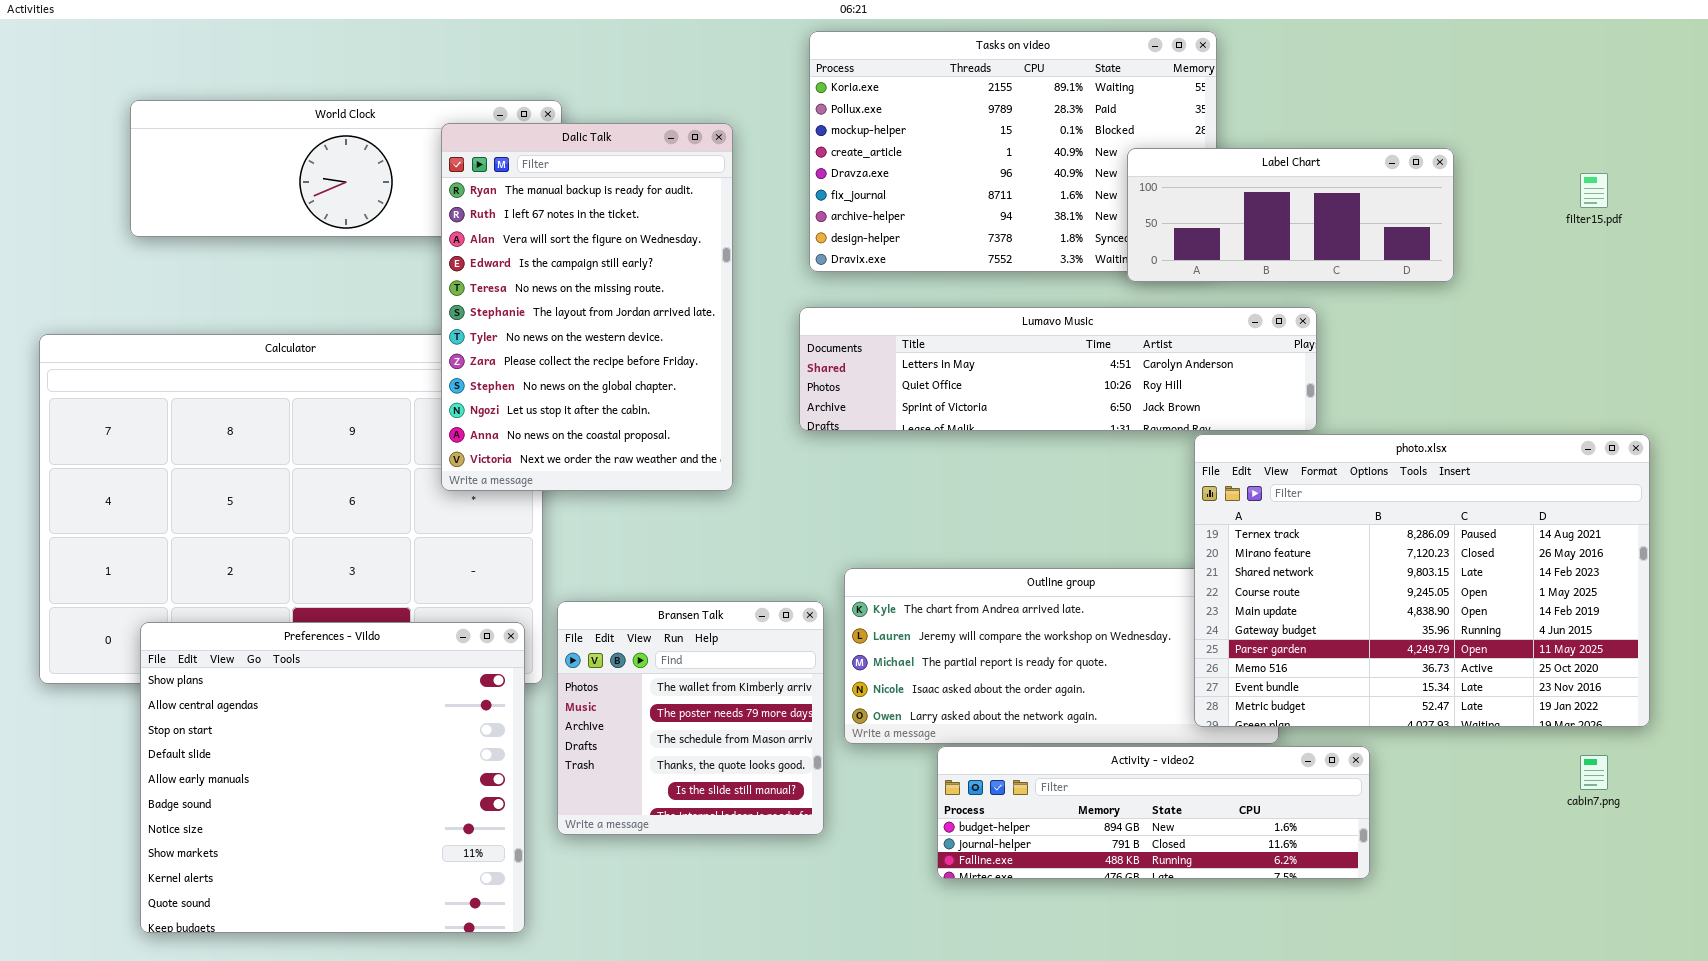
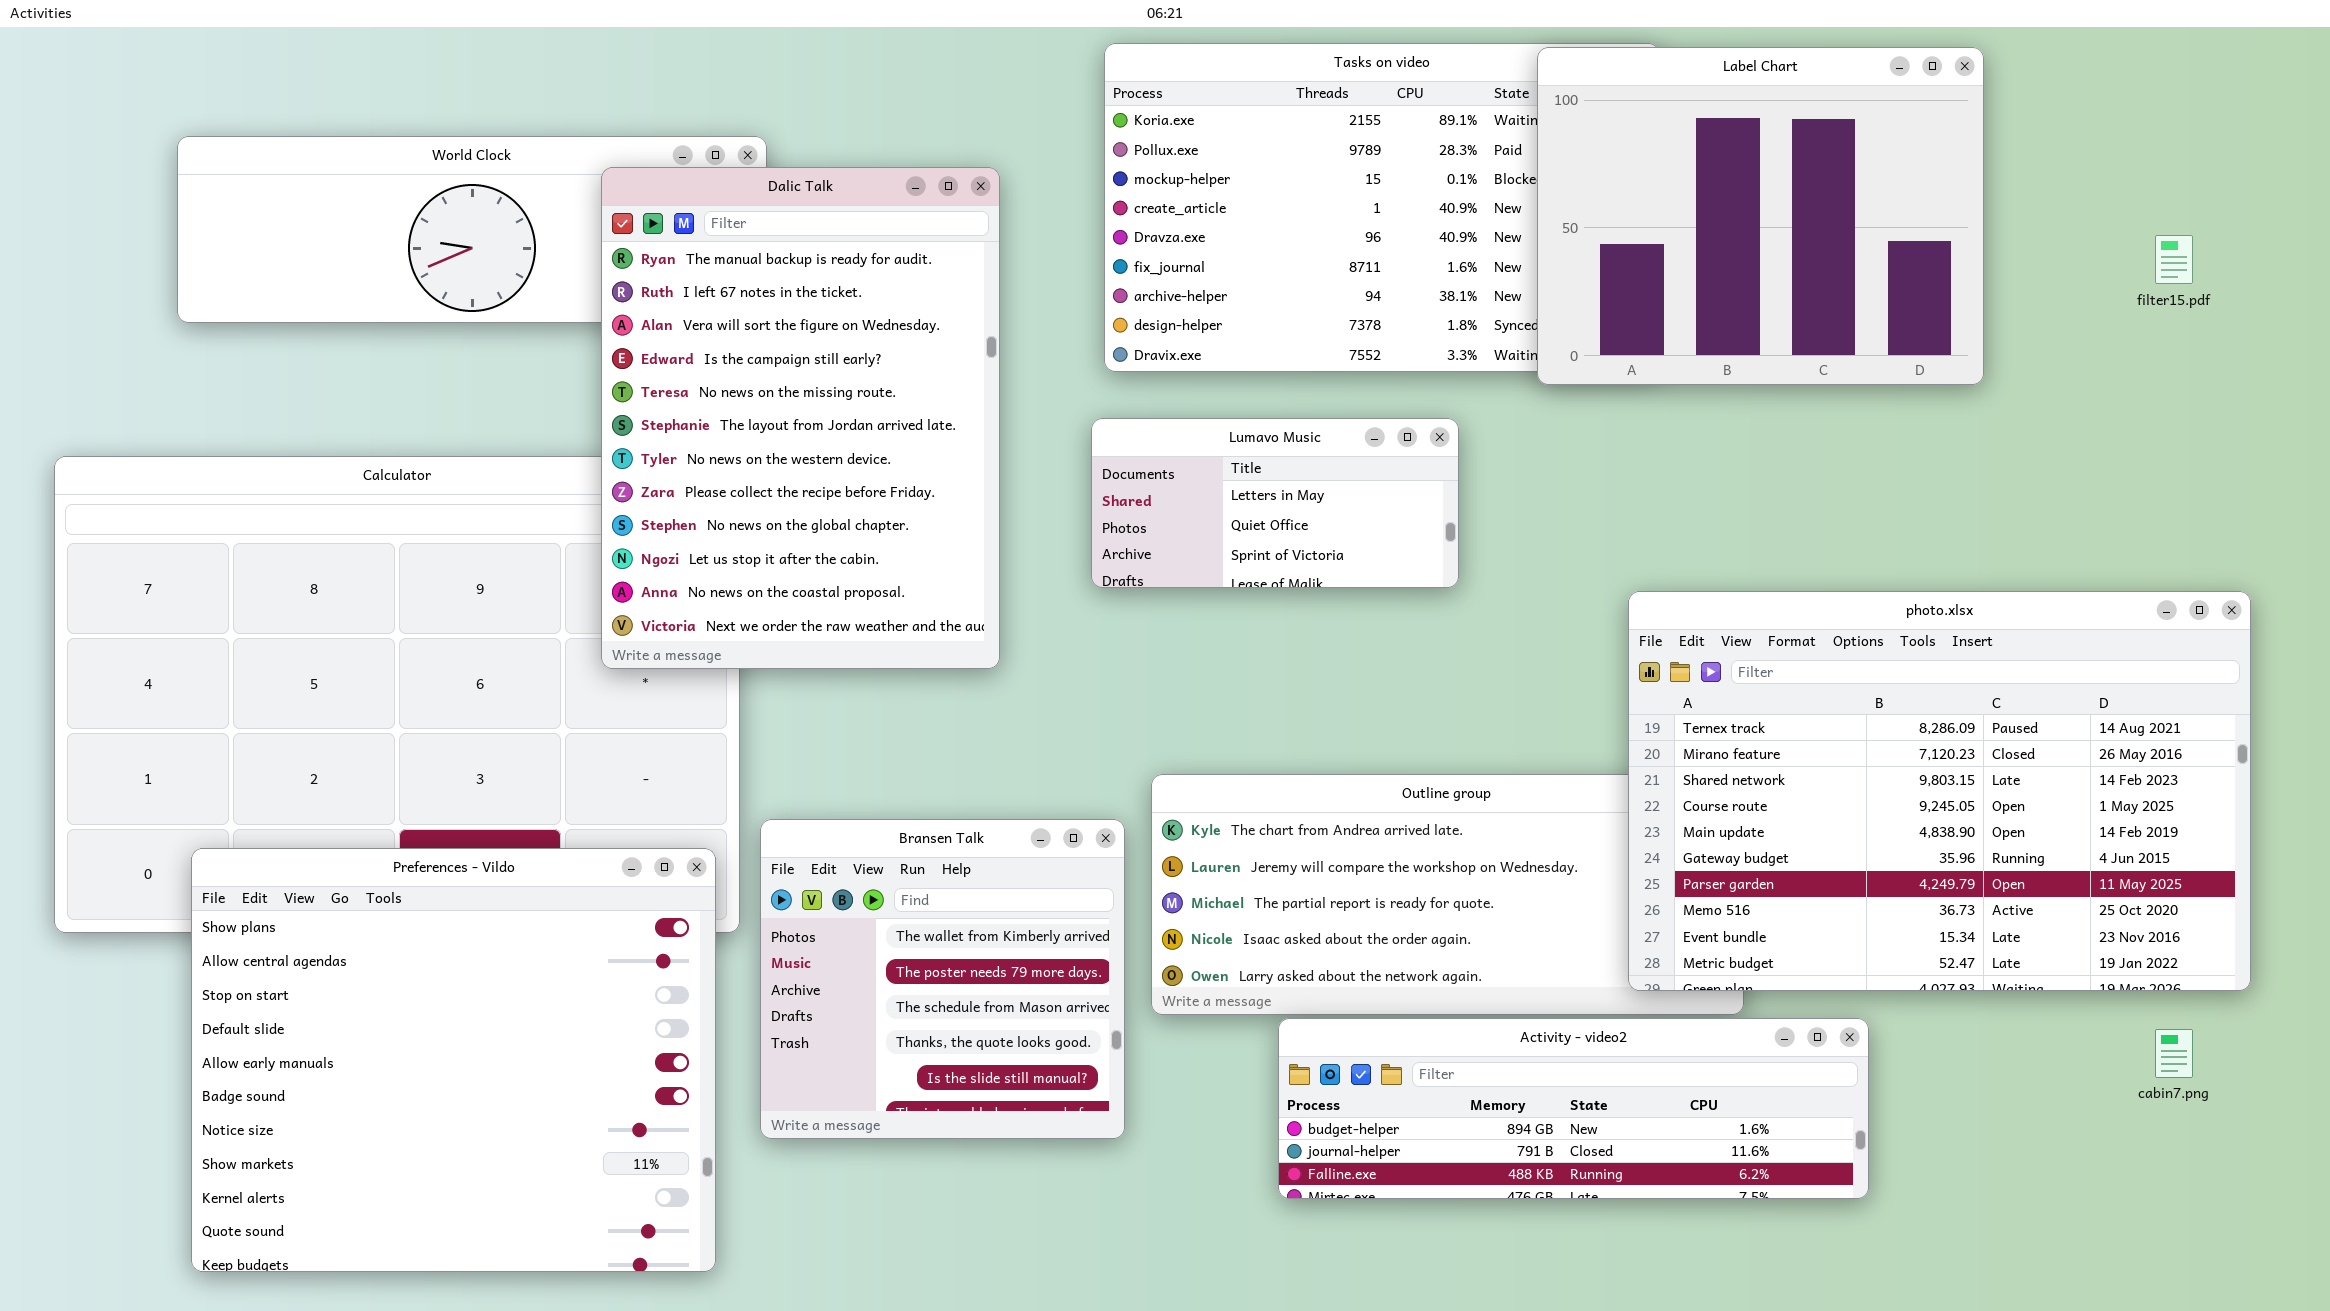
Label Chart: [1127,148,1454,282] -> [1537,47,1984,385], resized
Lumavo Music: [799,307,1317,431] -> [1091,418,1459,588], resized

